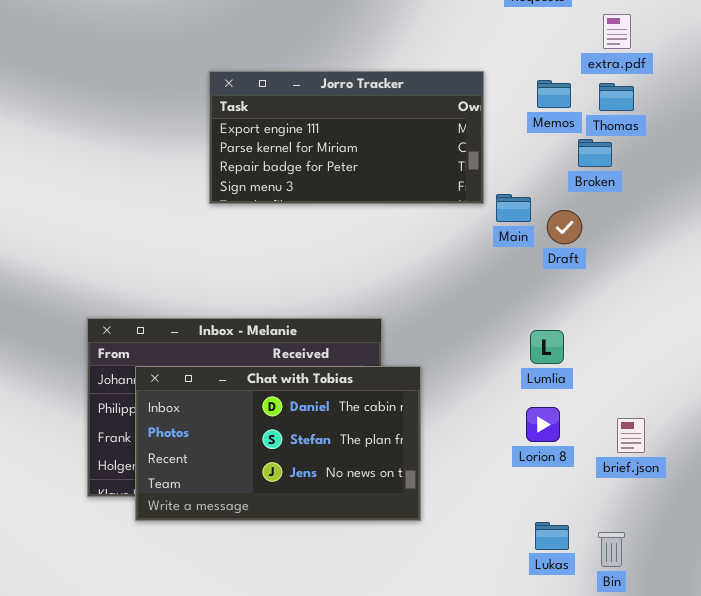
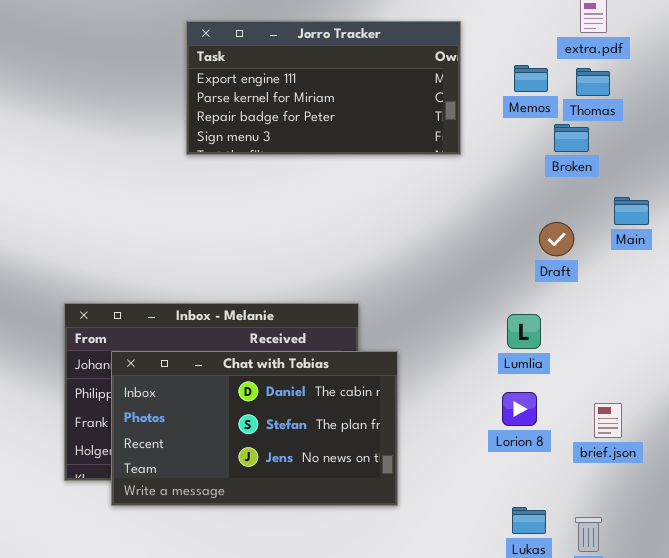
Jorro Tracker: [209,71,484,204] -> [186,21,461,155], moved
Main: [496,194,531,222] -> [614,197,649,225], moved
Draft: [547,210,582,244] -> [539,222,574,256], moved

